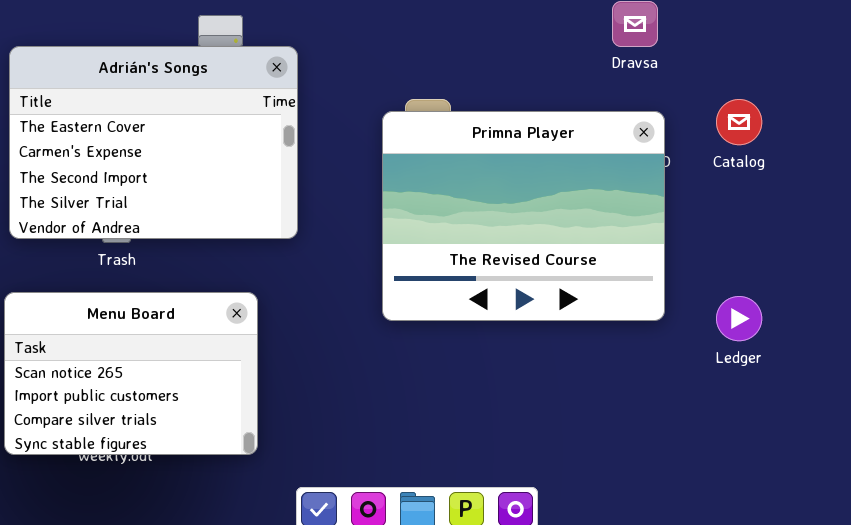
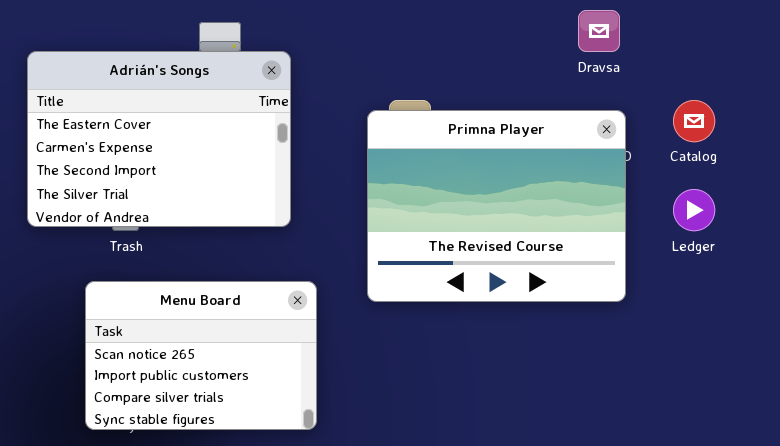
Menu Board: [4,292,258,455] -> [85,281,317,430], moved
Ledger: [716,296,762,341] -> [673,189,715,231], moved

